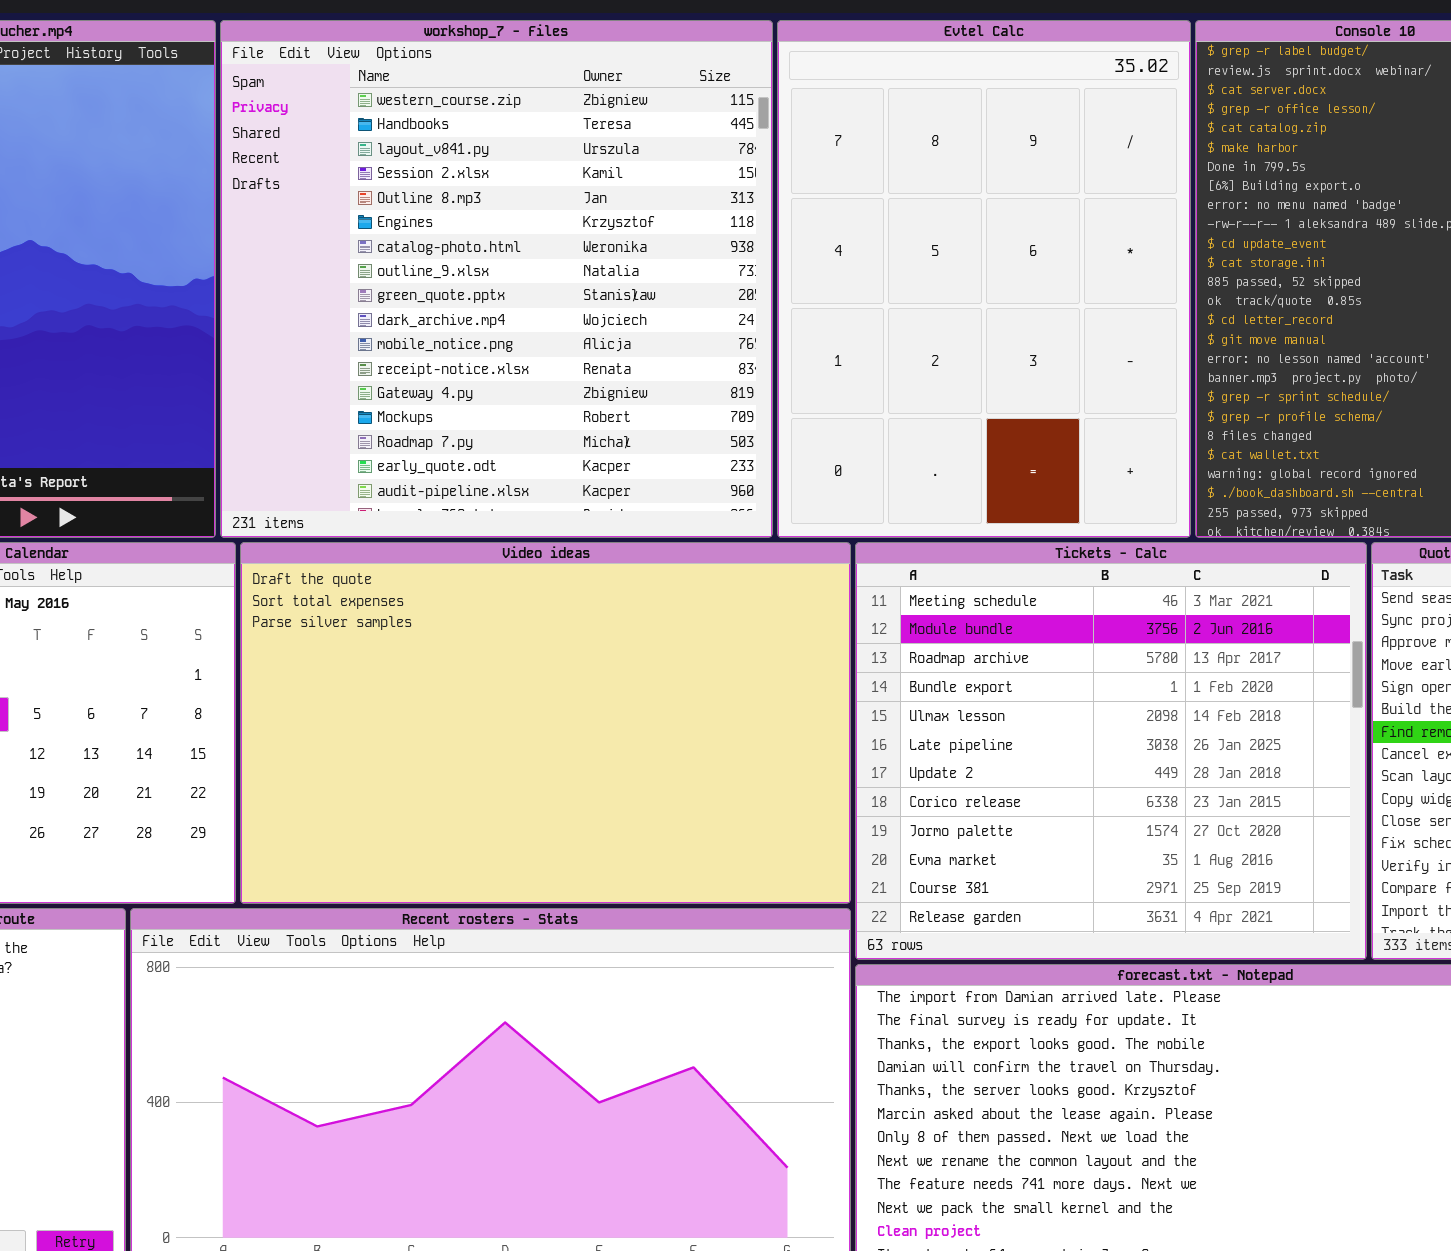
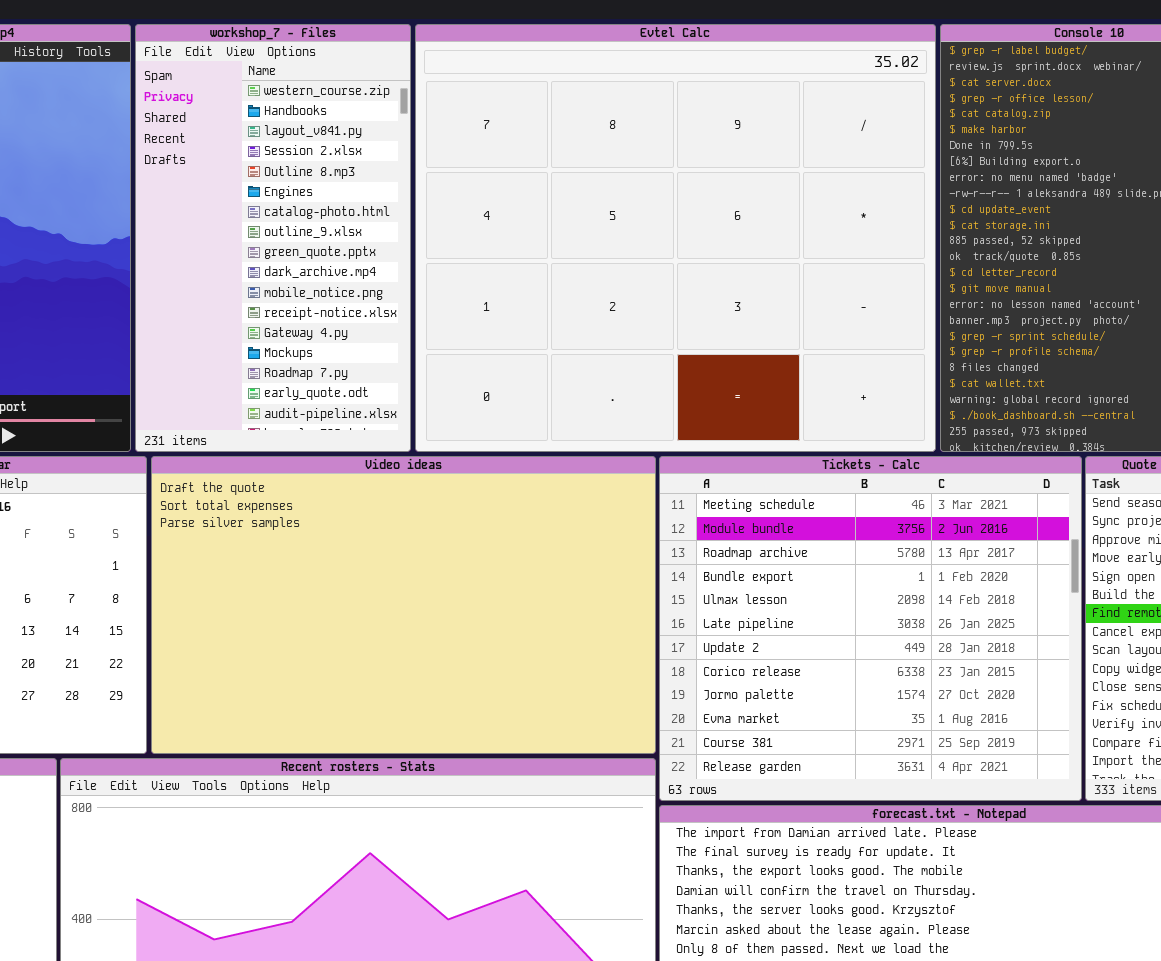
workshop_7 - Files: [220,20,773,538] -> [135,24,411,452], resized
Evtel Calc: [777,20,1191,538] -> [415,24,936,452], resized

